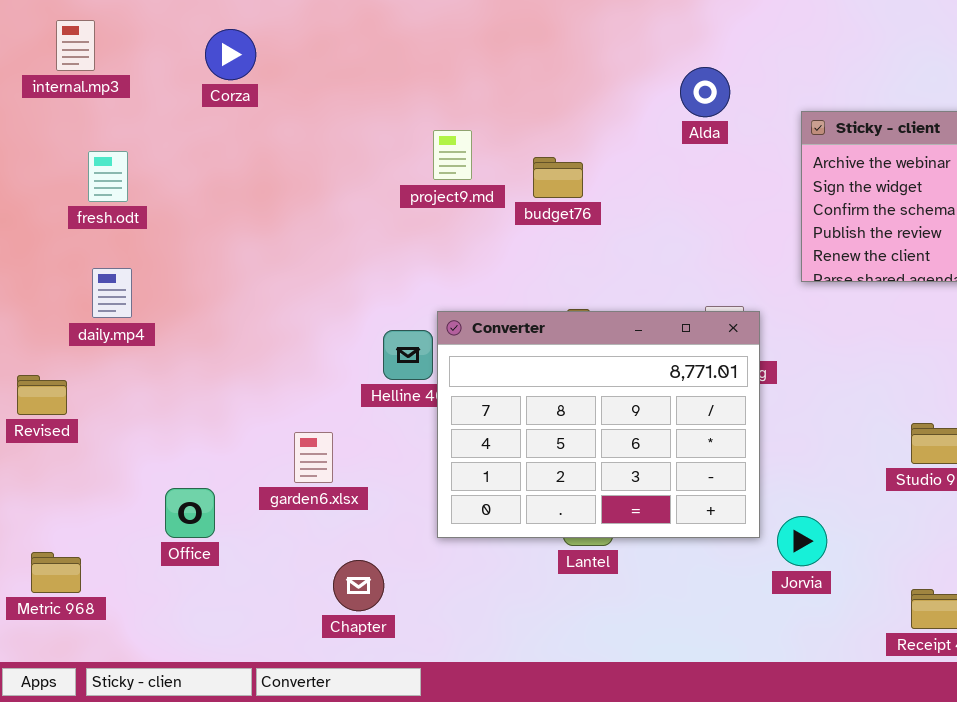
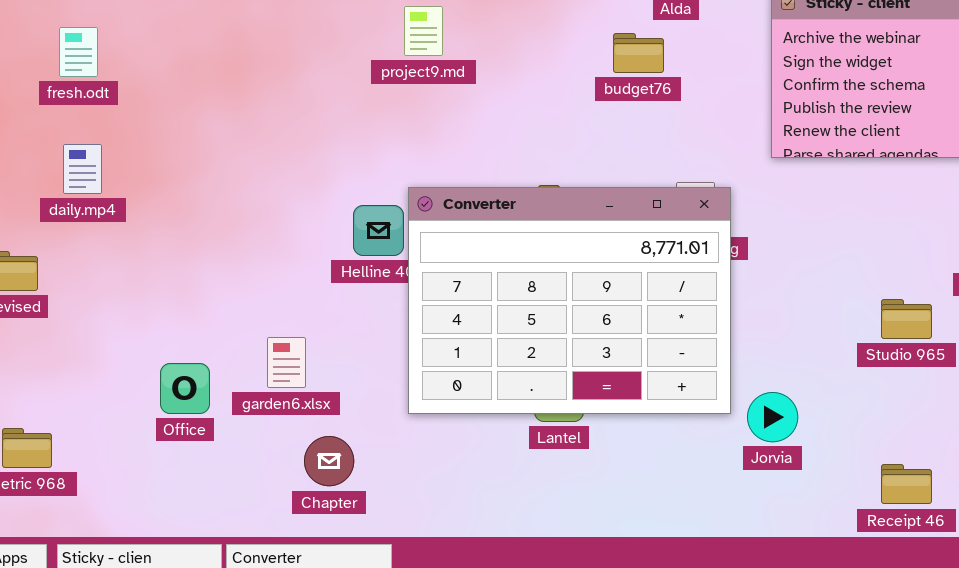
budget76: [533,157,583,198] -> [613,33,664,73], moved
garden6.xlsx: [294,432,333,483] -> [267,337,306,388], moved
Office: [165,488,215,538] -> [160,363,210,414], moved

